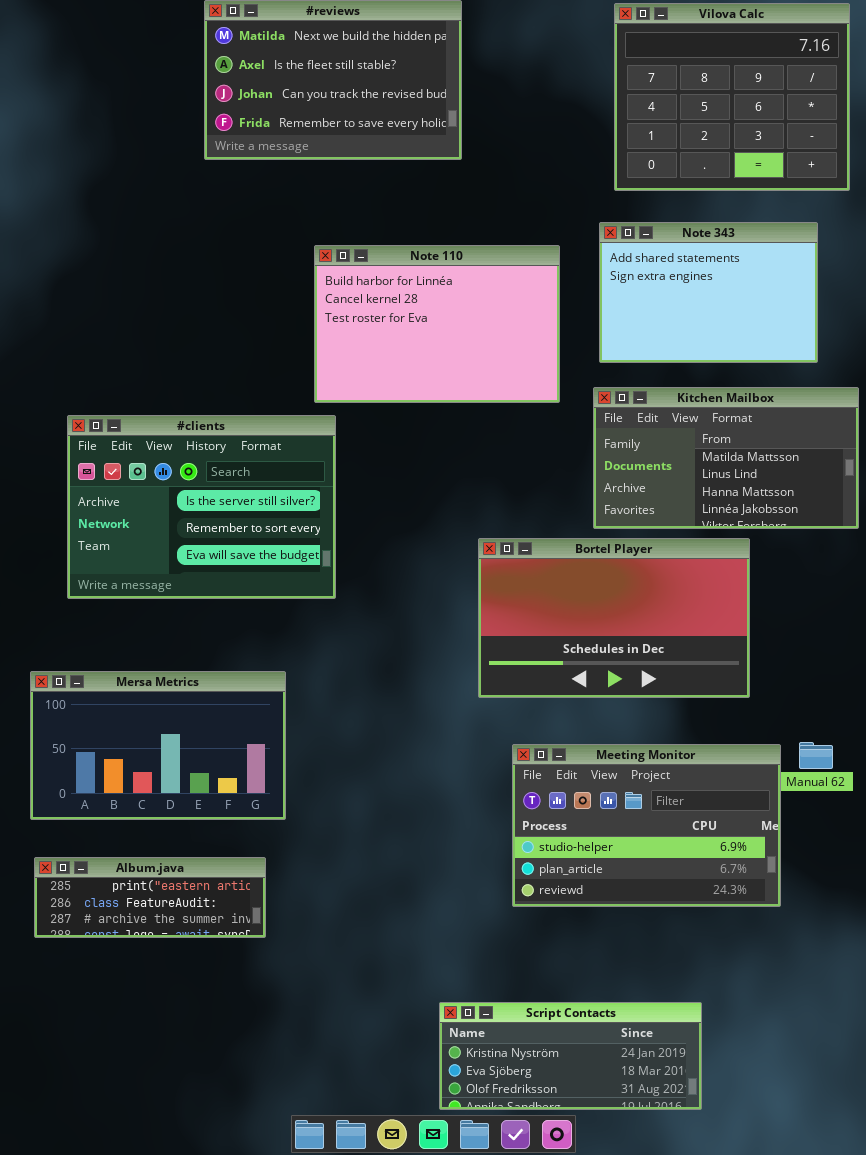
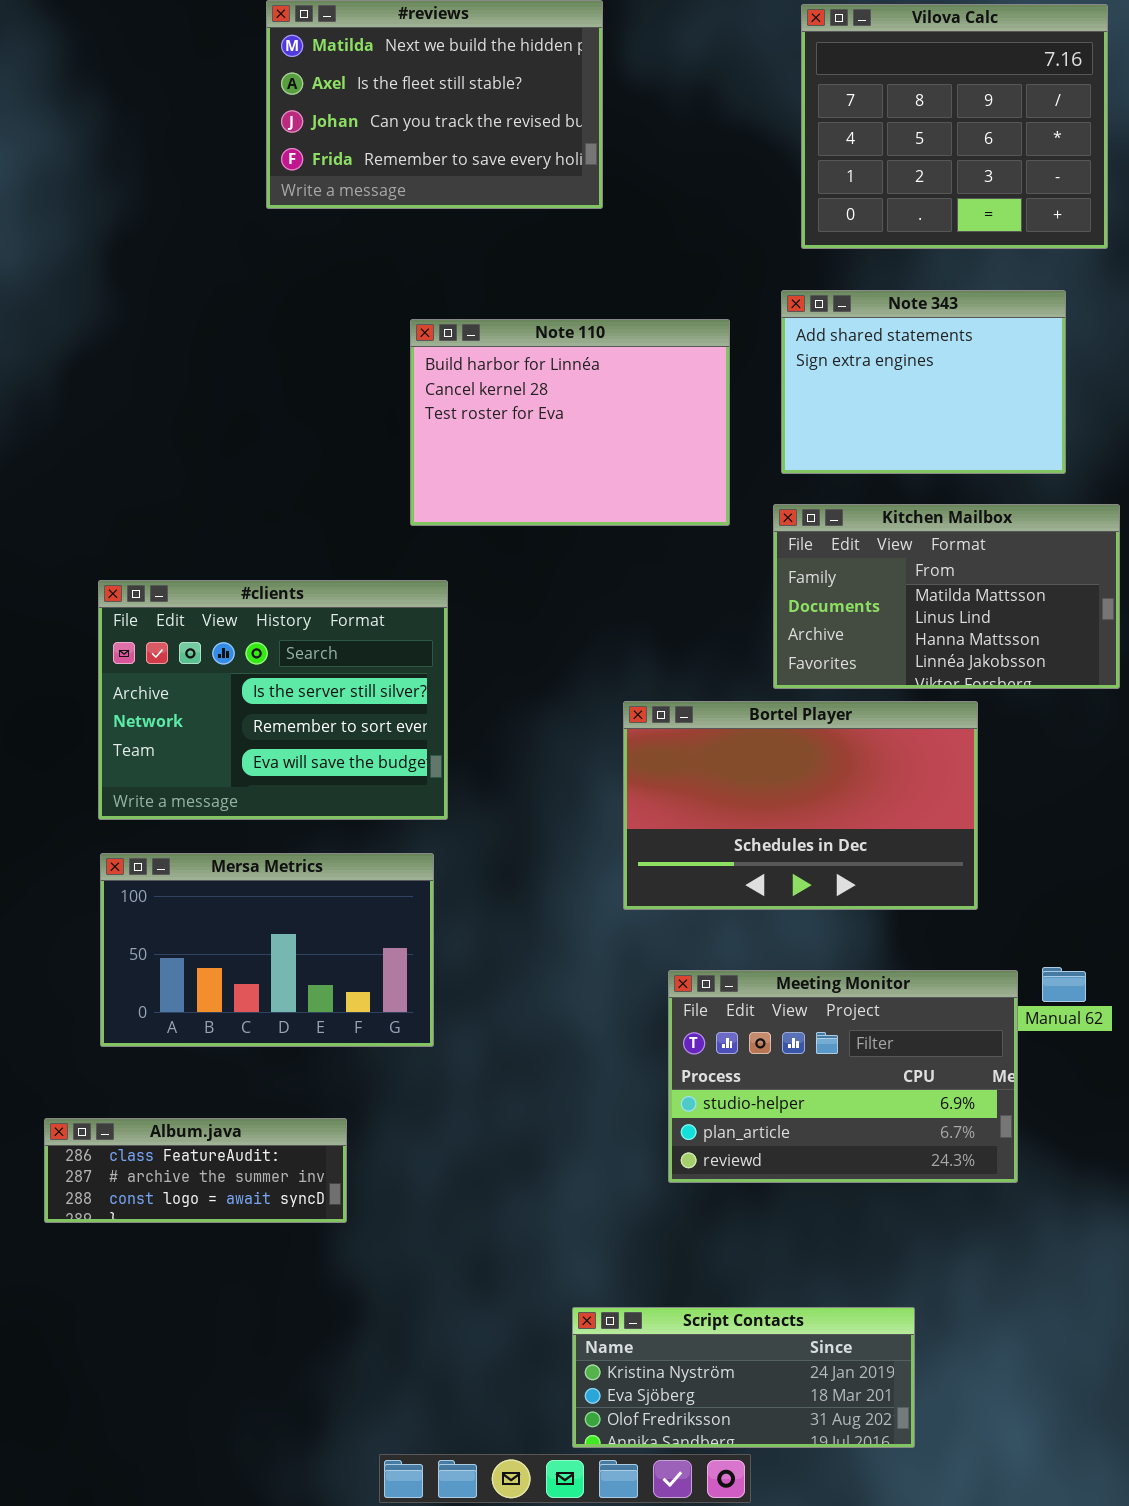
#clients: [67,415,336,599] -> [98,580,448,820], moved
Mersa Metrics: [30,671,286,820] -> [100,853,434,1047], moved
Album.java: [34,857,266,938] -> [44,1118,347,1223], scrolled down 1 row

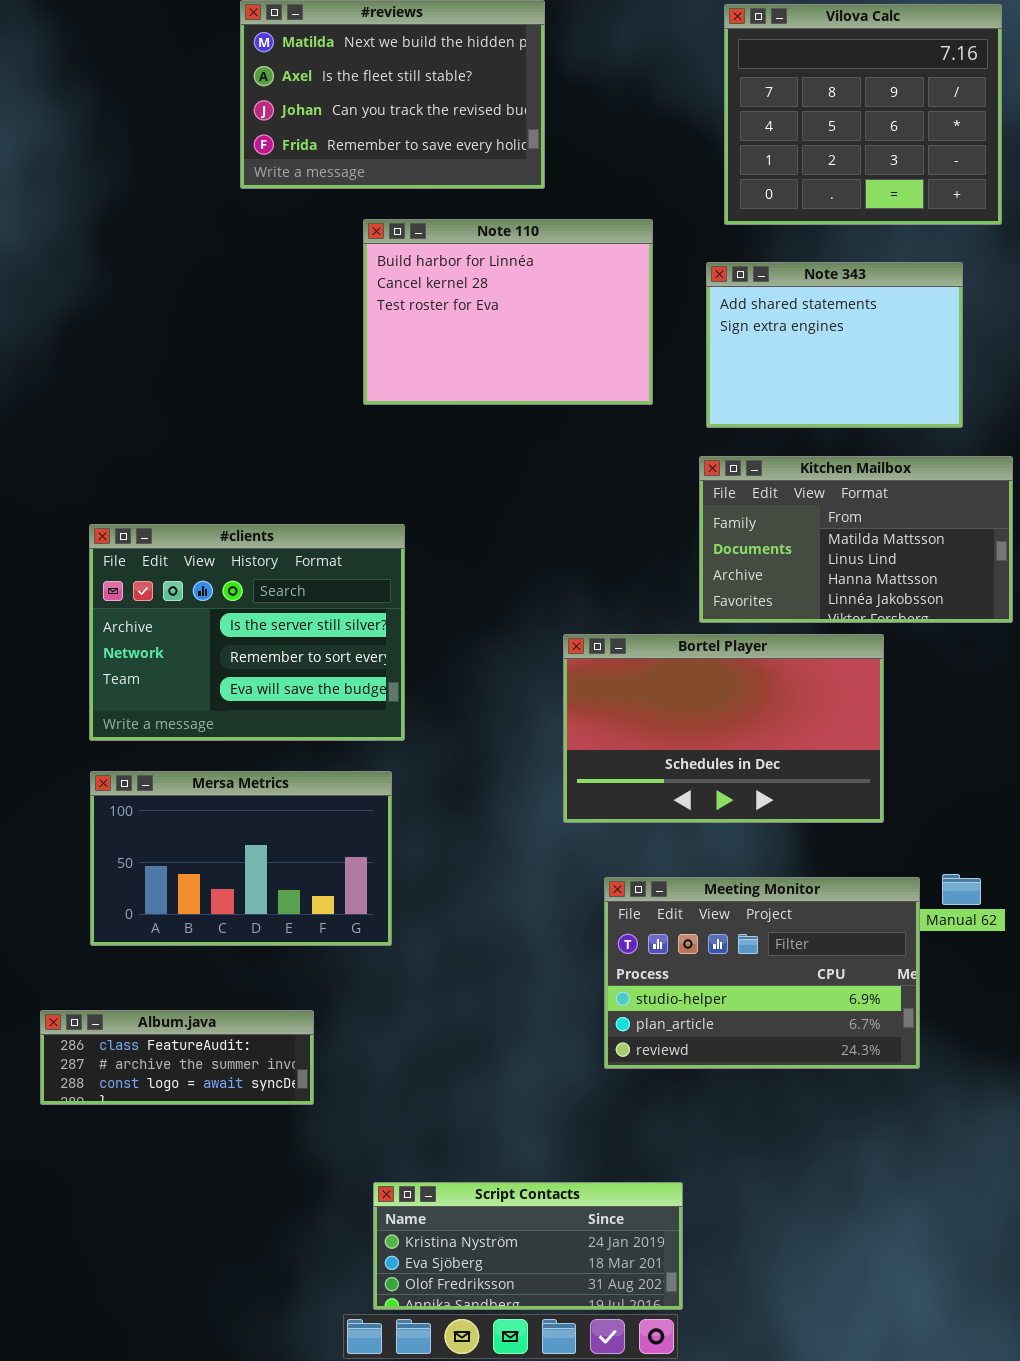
Note 110: [410,319,730,526] -> [363,219,653,405], moved
Script Contacts: [572,1307,915,1448] -> [373,1182,683,1310], moved

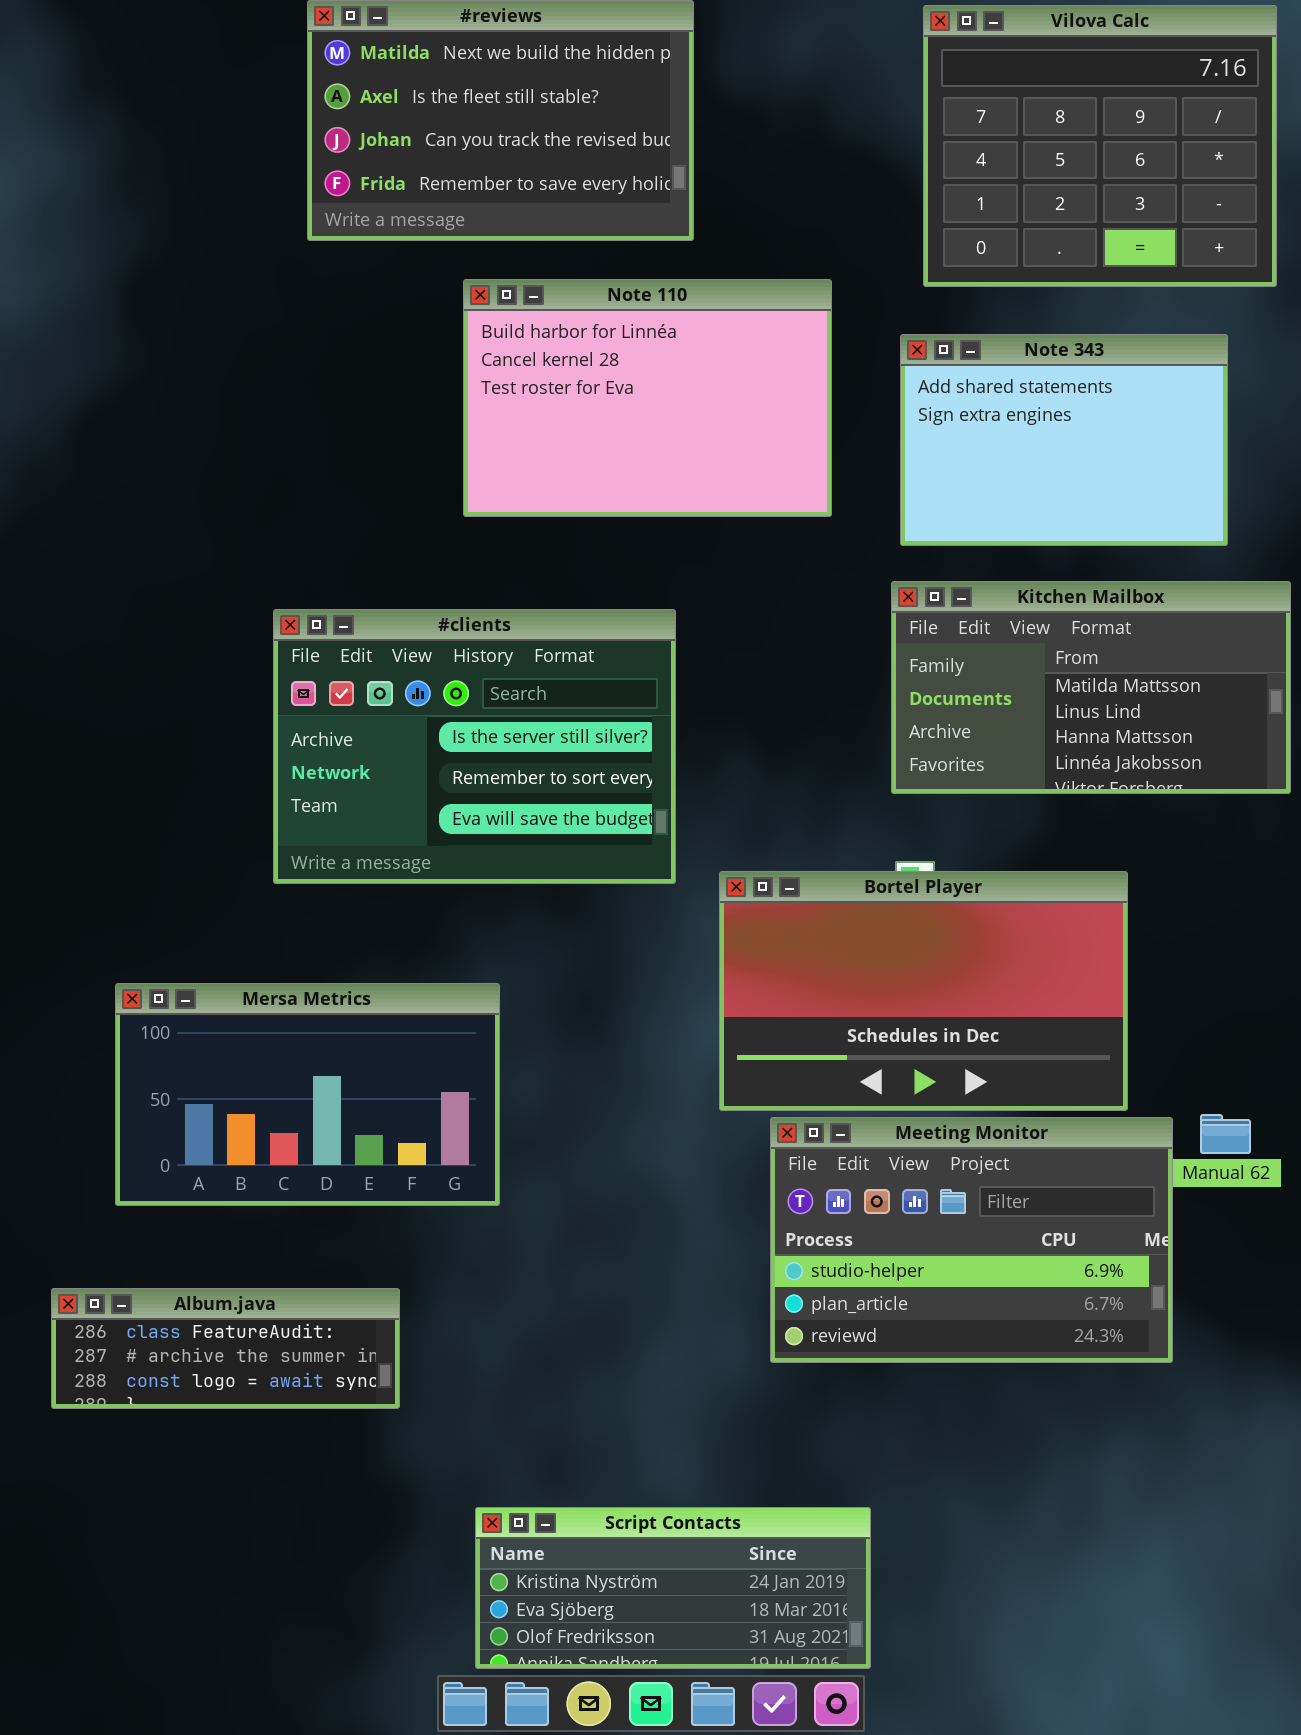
#clients: [89,524,405,741] -> [273,609,676,884], moved
Bortel Player: [563,634,884,823] -> [719,871,1128,1111], moved

